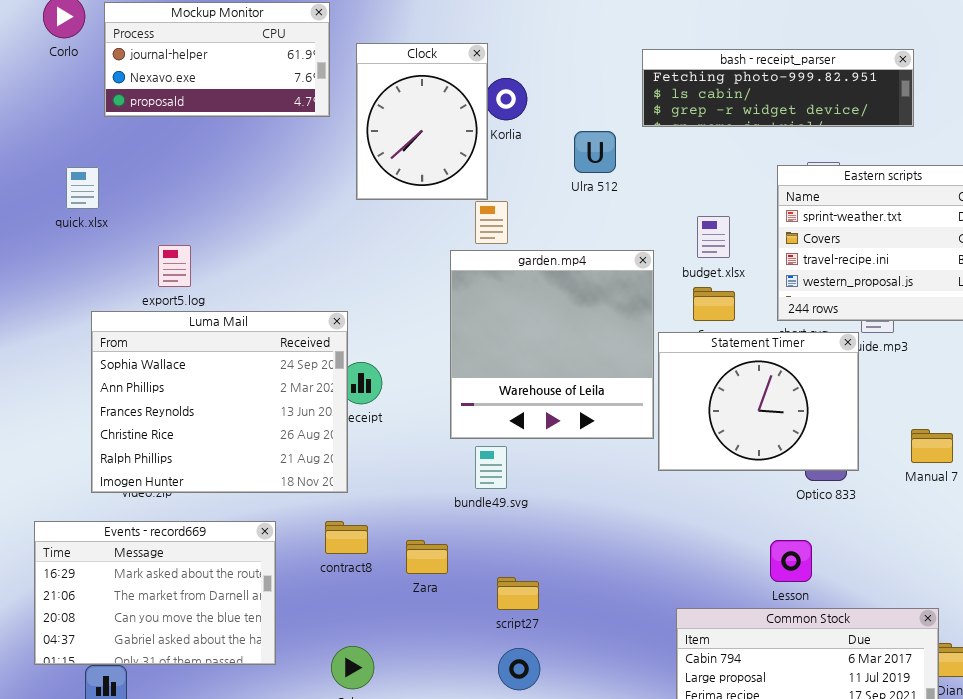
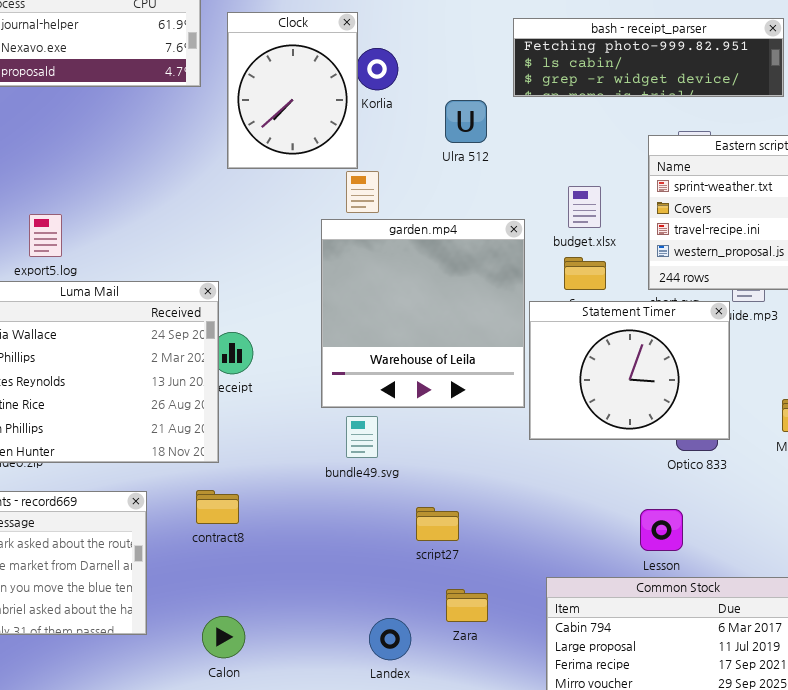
Zara: [406,540,448,574] -> [446,589,488,622], moved
script27: [497,577,539,610] -> [416,507,459,541], moved

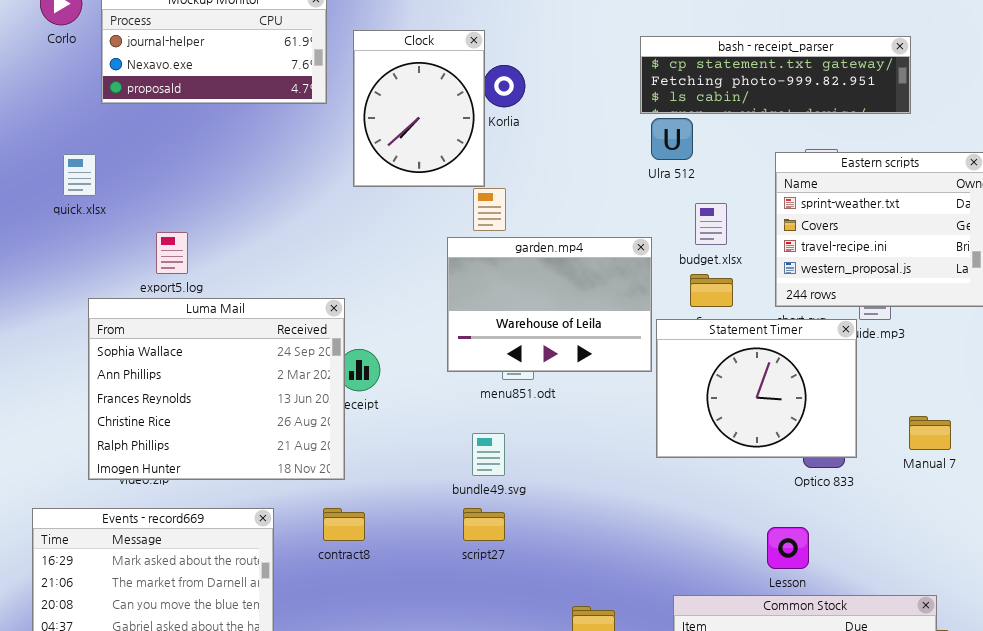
bash - receipt_parser: [513,18,784,97] -> [640,36,911,114], scrolled up 1 row
Ulra 512: [445,100,487,143] -> [651,118,693,160], moved
garden.mp4: [321,219,525,408] -> [447,237,652,372], resized
script27: [416,507,459,541] -> [463,508,505,541], moved

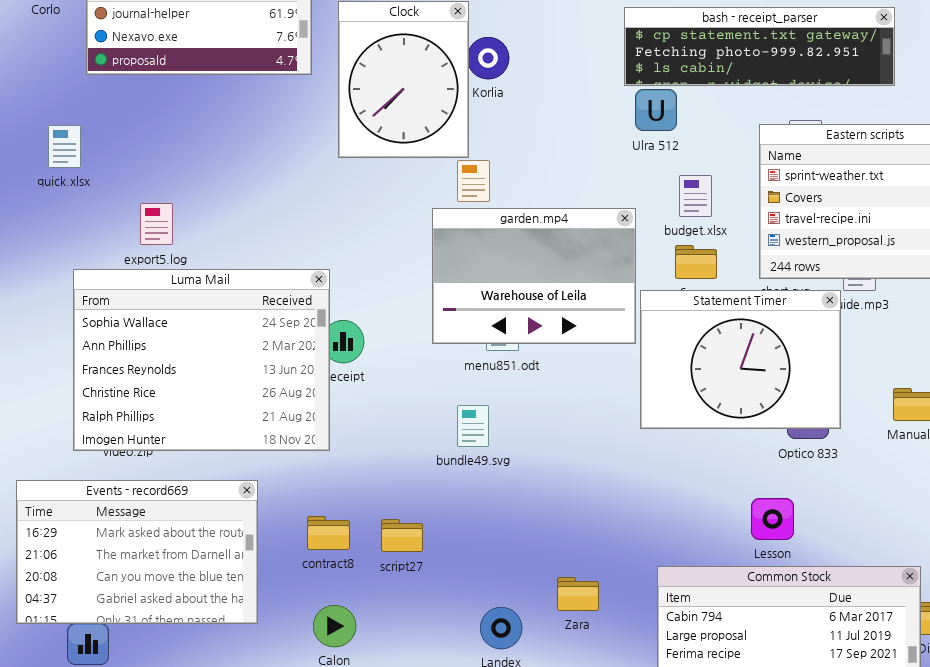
contract8: [323,508,365,541] -> [307,516,350,550], moved
script27: [463,508,505,541] -> [381,519,423,552], moved

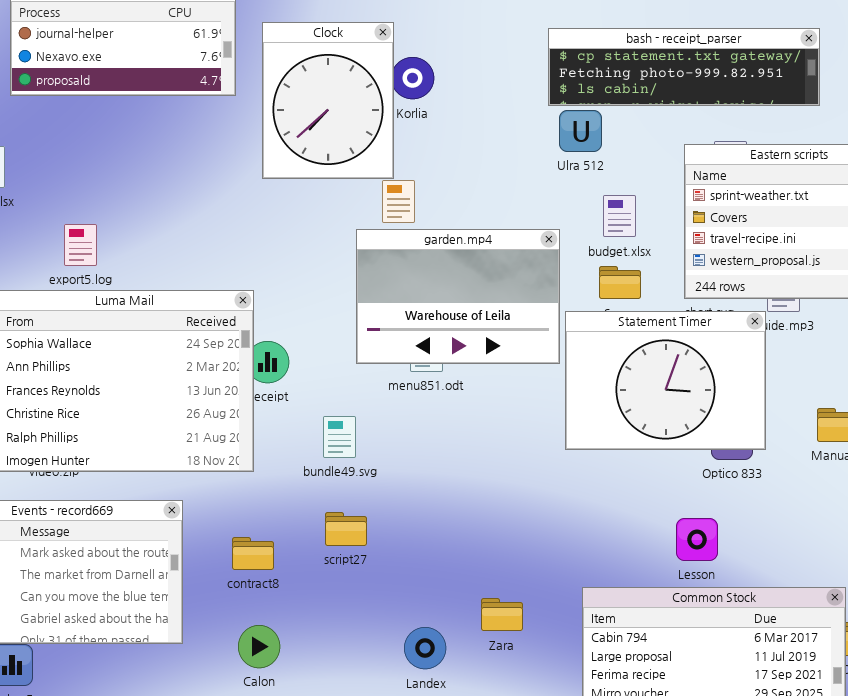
bundle49.svg: [457,405,489,447] -> [323,416,356,458], moved
script27: [381,519,423,552] -> [325,512,367,546], moved

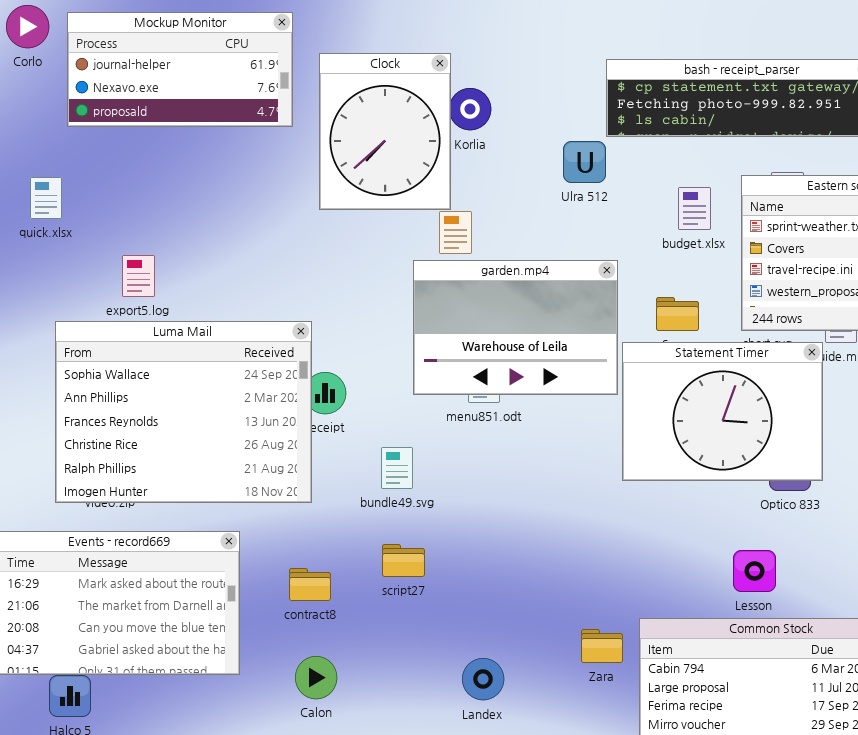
Ulra 512: [559,110,602,152] -> [563,141,606,183], moved
budget.xlsx: [603,195,636,237] -> [678,187,711,230], moved
Zara: [481,598,523,631] -> [581,629,623,663], moved

